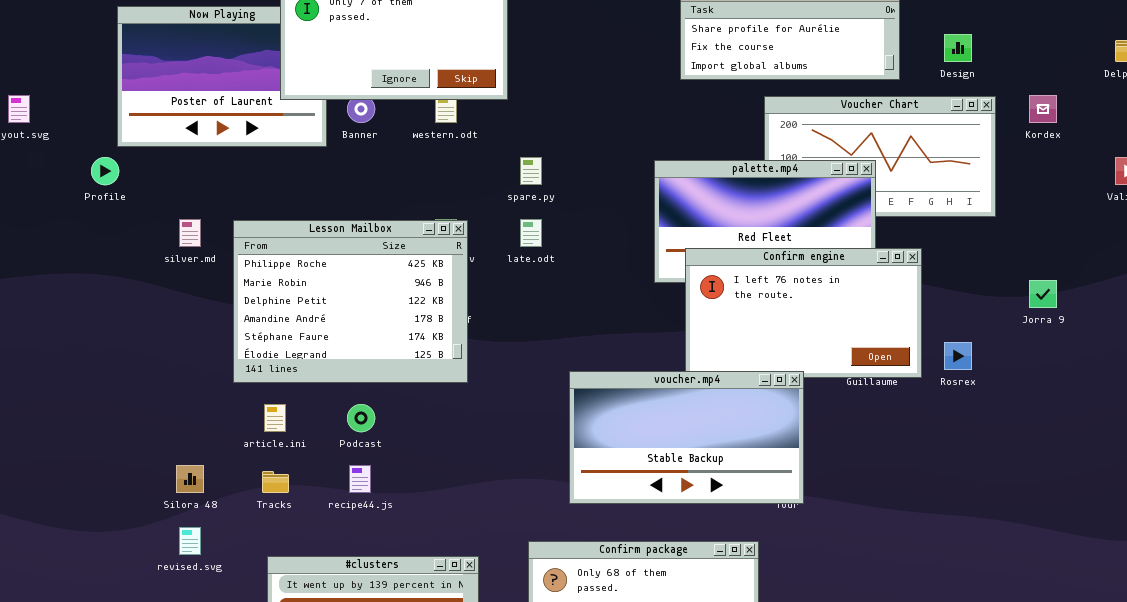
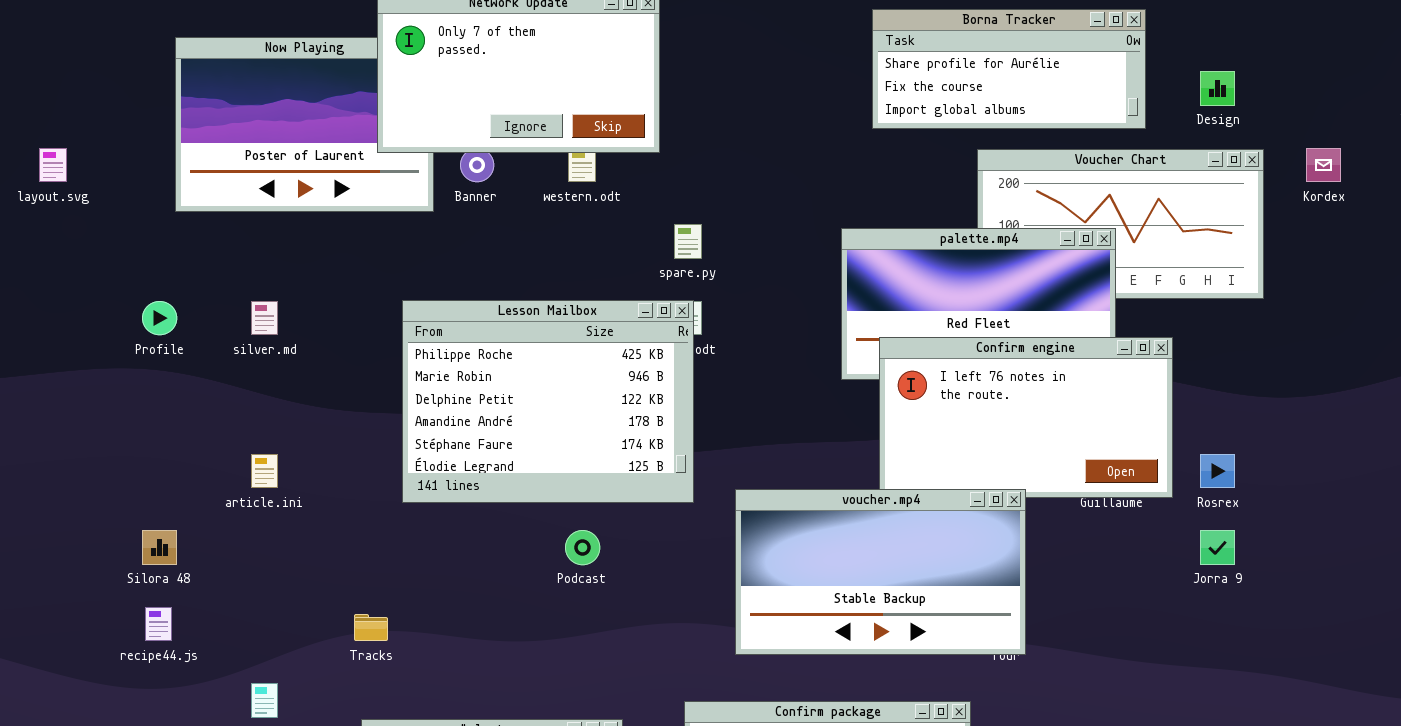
Profile: [91,157,119,185] -> [142,301,177,335], moved
Lesson Mailbox: [233,220,468,383] -> [402,300,694,503], moved
Jorra 9: [1029,280,1057,308] -> [1200,530,1235,565], moved
article.ini: [264,404,286,432] -> [251,454,278,488], moved
Podcast: [347,404,375,432] -> [565,530,600,565], moved
Silora 48: [176,465,204,493] -> [142,530,177,565], moved
recipe44.js: [349,465,371,493] -> [145,607,172,641], moved

